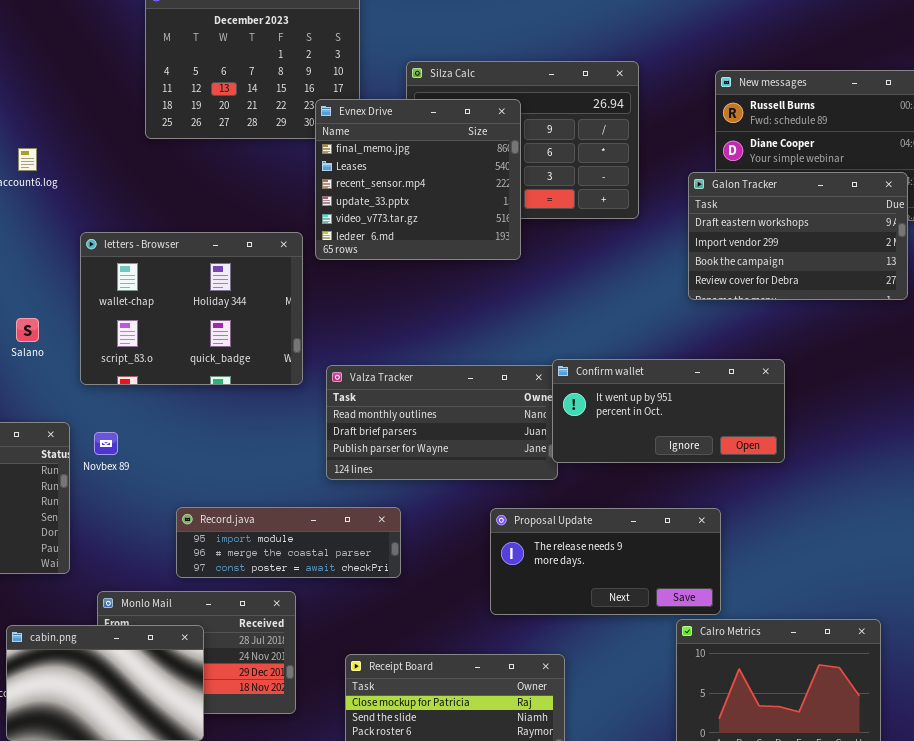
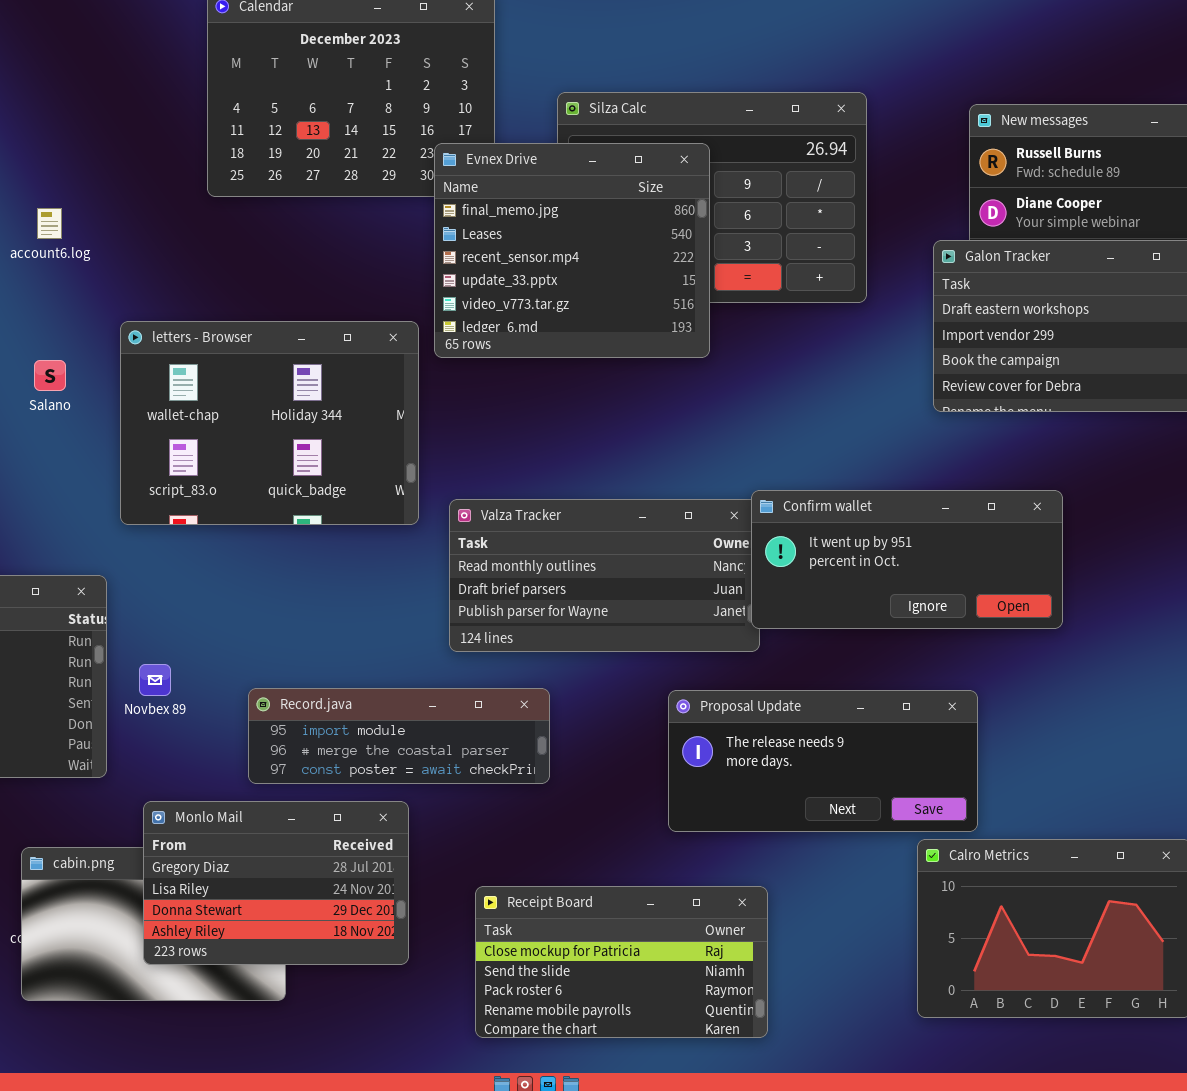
Salano: [16,318,39,342] -> [34,360,66,391], moved
Novbex 89: [94,432,118,455] -> [139,664,171,696], moved
Monlo Mail: [97,591,296,714] -> [143,801,409,965], raised

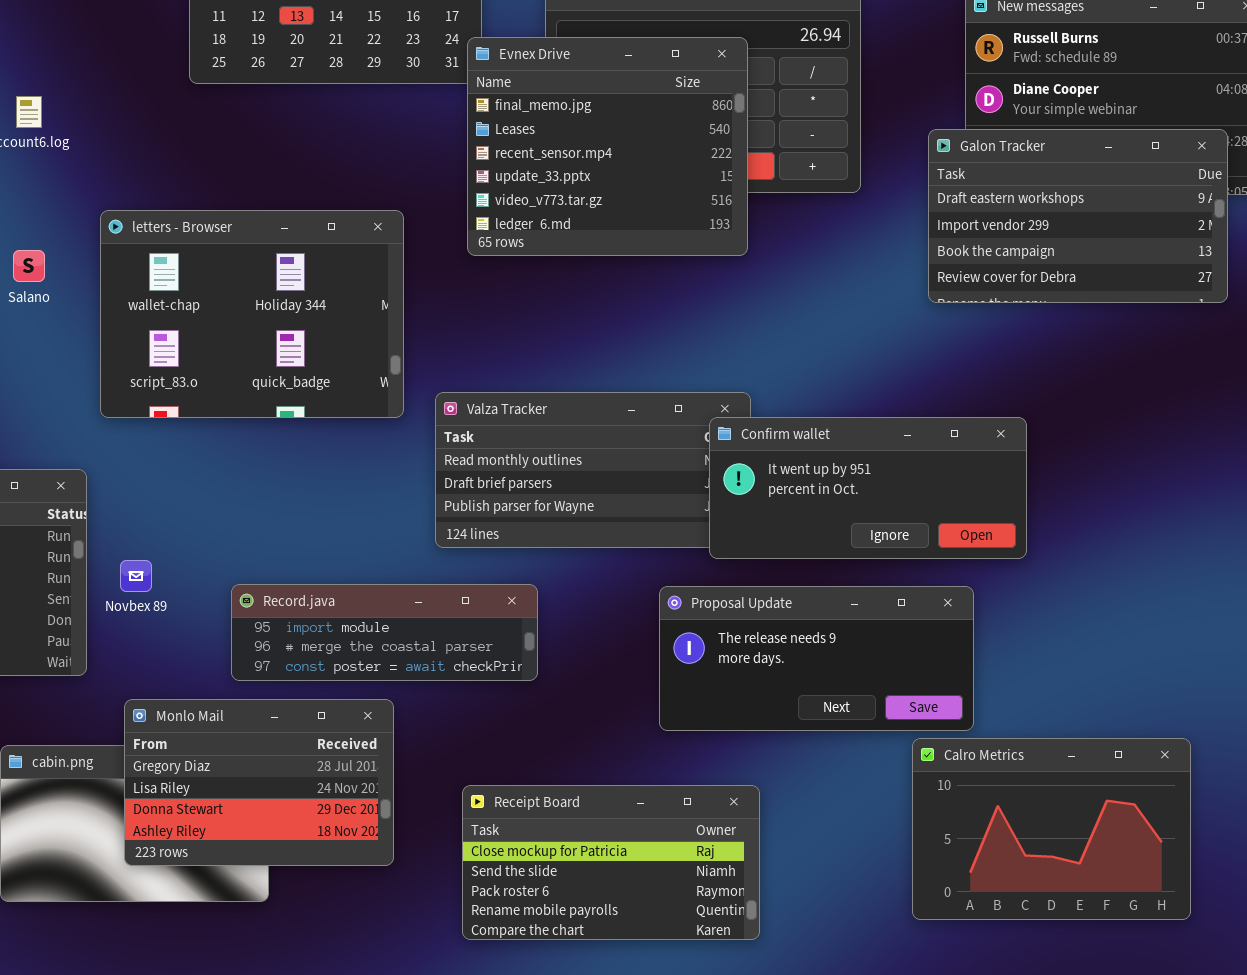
Evnex Drive: [434,143,710,358] -> [467,37,748,256], moved
Confirm wallet: [751,490,1063,629] -> [709,417,1027,559], moved

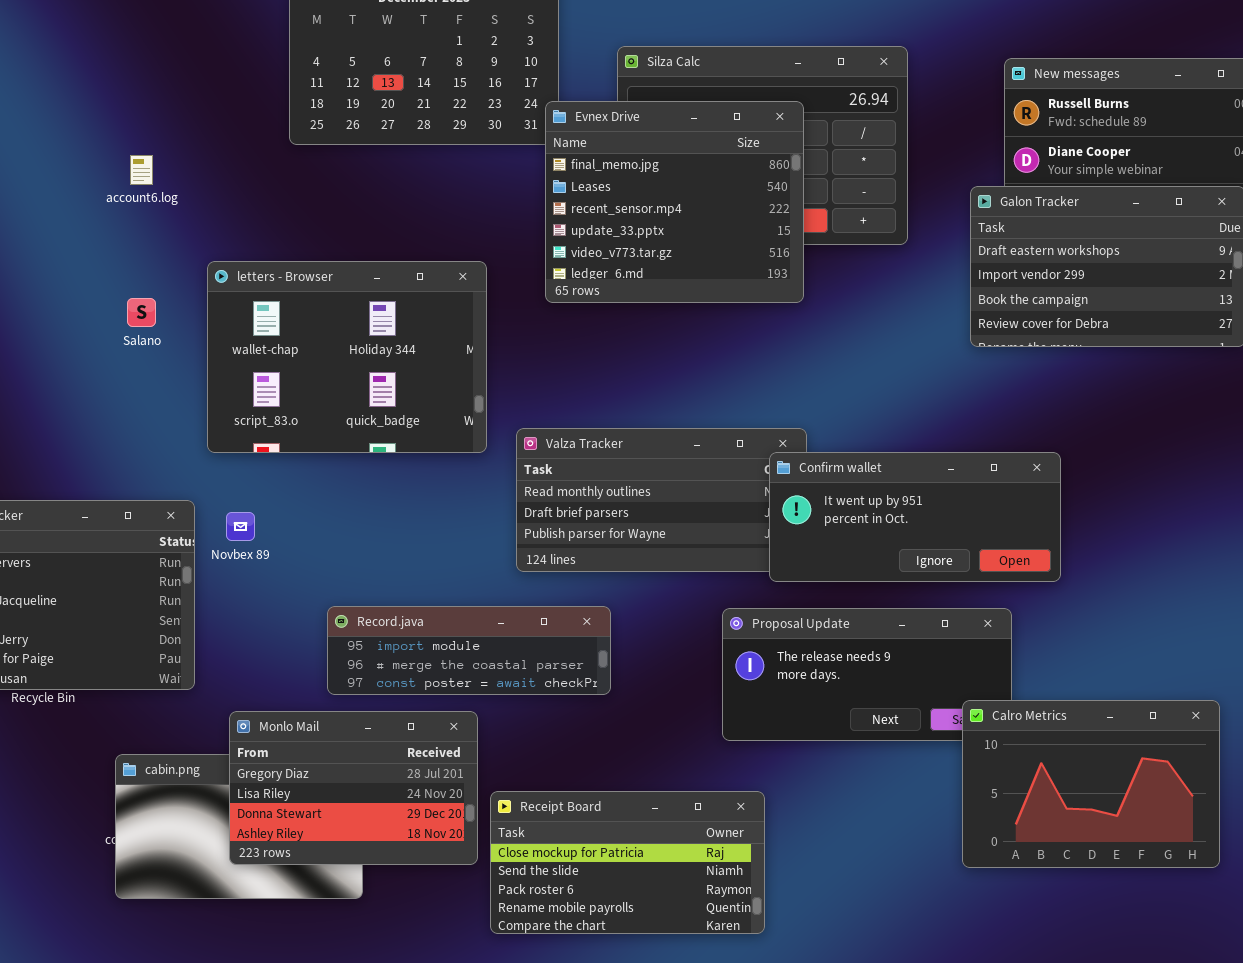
Novbex 89: [120,560,152,592] -> [226,512,255,541], moved
Calro Metrics: [912,738,1191,920] -> [962,700,1220,868], moved
Receipt Board: [462,785,760,940] -> [490,791,765,934], moved

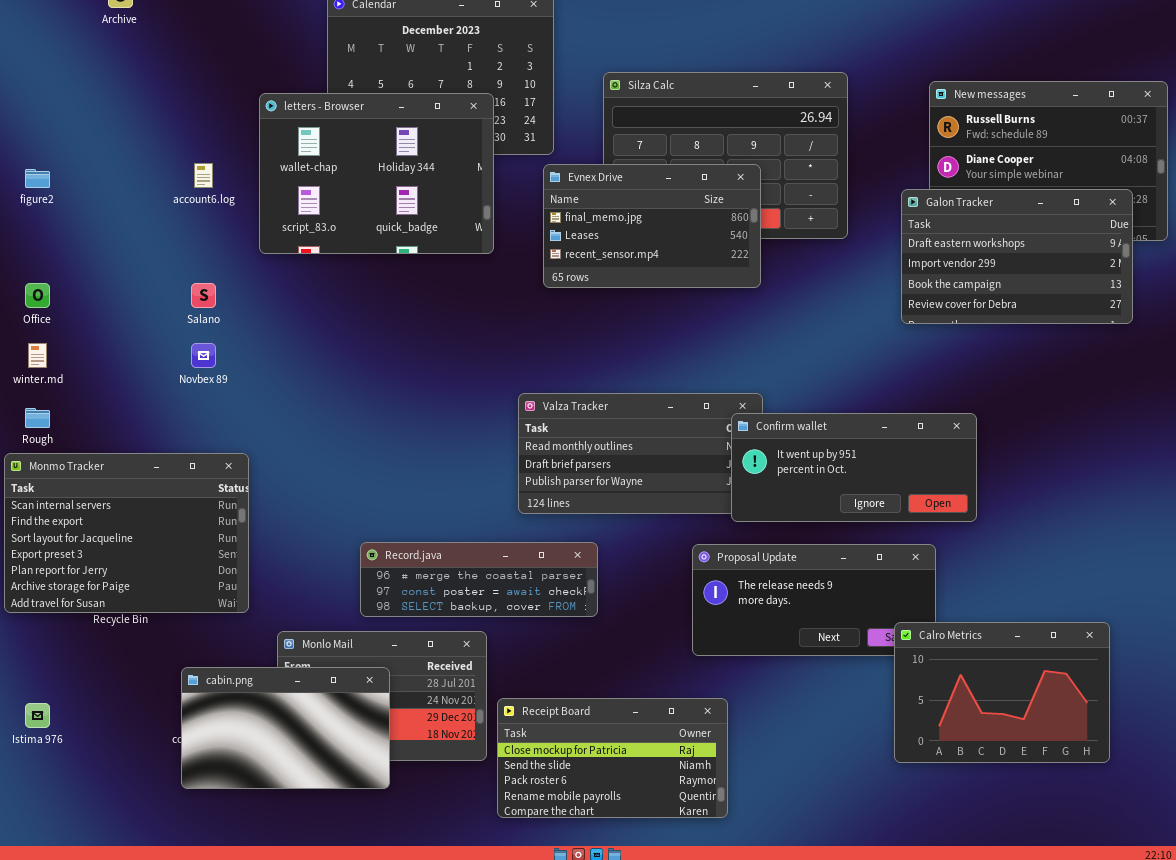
Evnex Drive: [545,101,804,303] -> [543,164,761,288], resized
letters - Browser: [207,261,487,453] -> [259,93,494,254], moved
Novbex 89: [226,512,255,541] -> [191,343,216,368], moved
Record.java: [327,606,611,695] -> [360,542,598,617], scrolled down 1 row
cabin.png: [115,754,363,899] -> [181,667,390,789], raised

